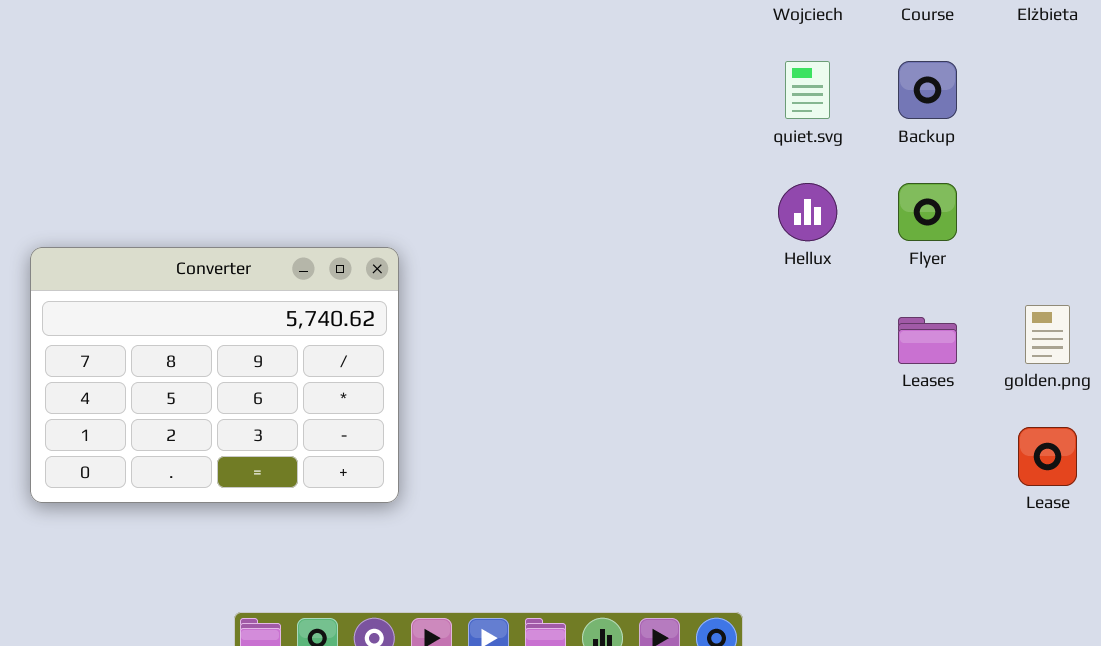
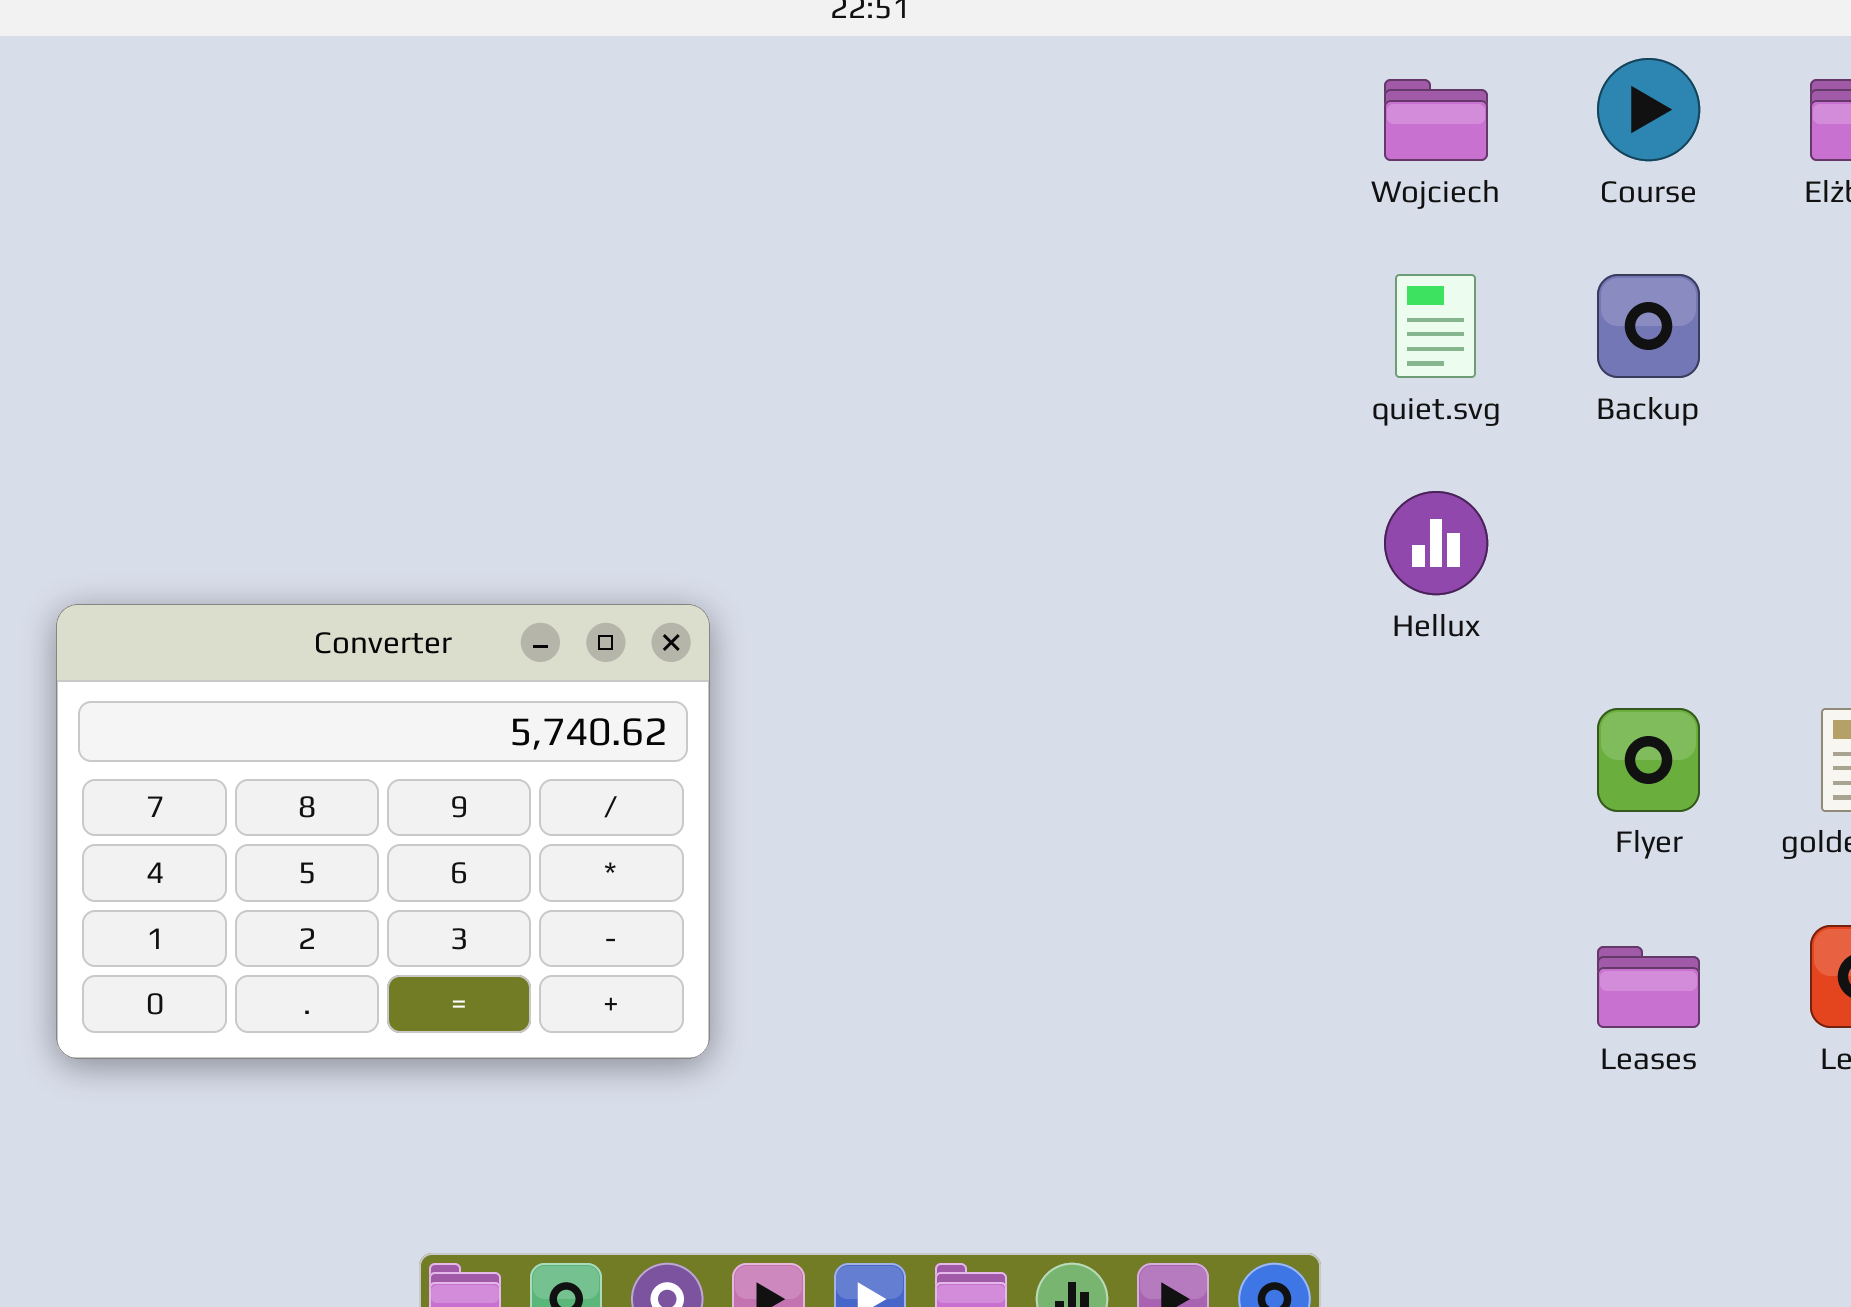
Flyer: [898,183,957,241] -> [1597,708,1700,812], moved
Leases: [898,317,957,364] -> [1597,946,1700,1028], moved

